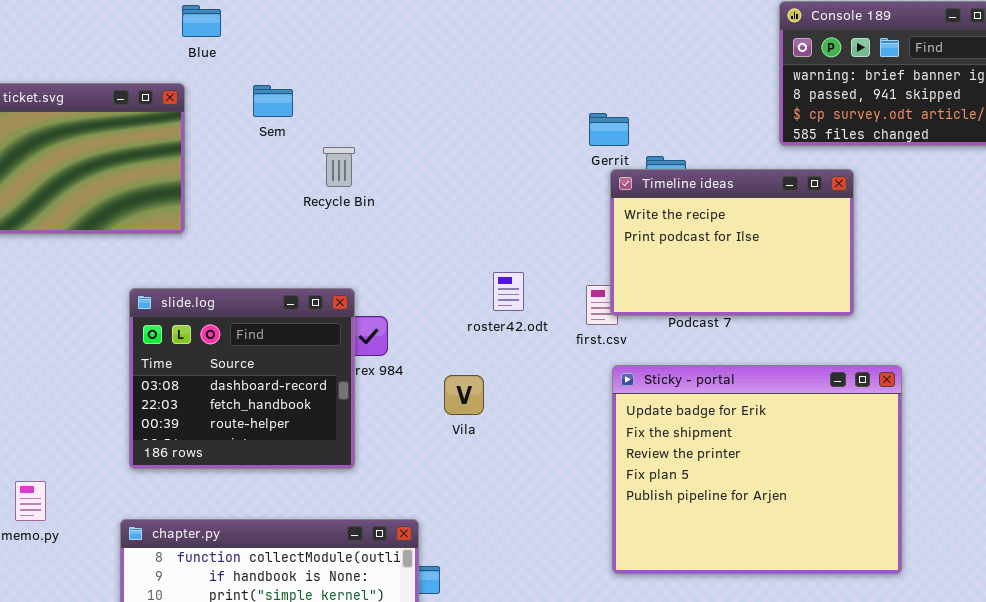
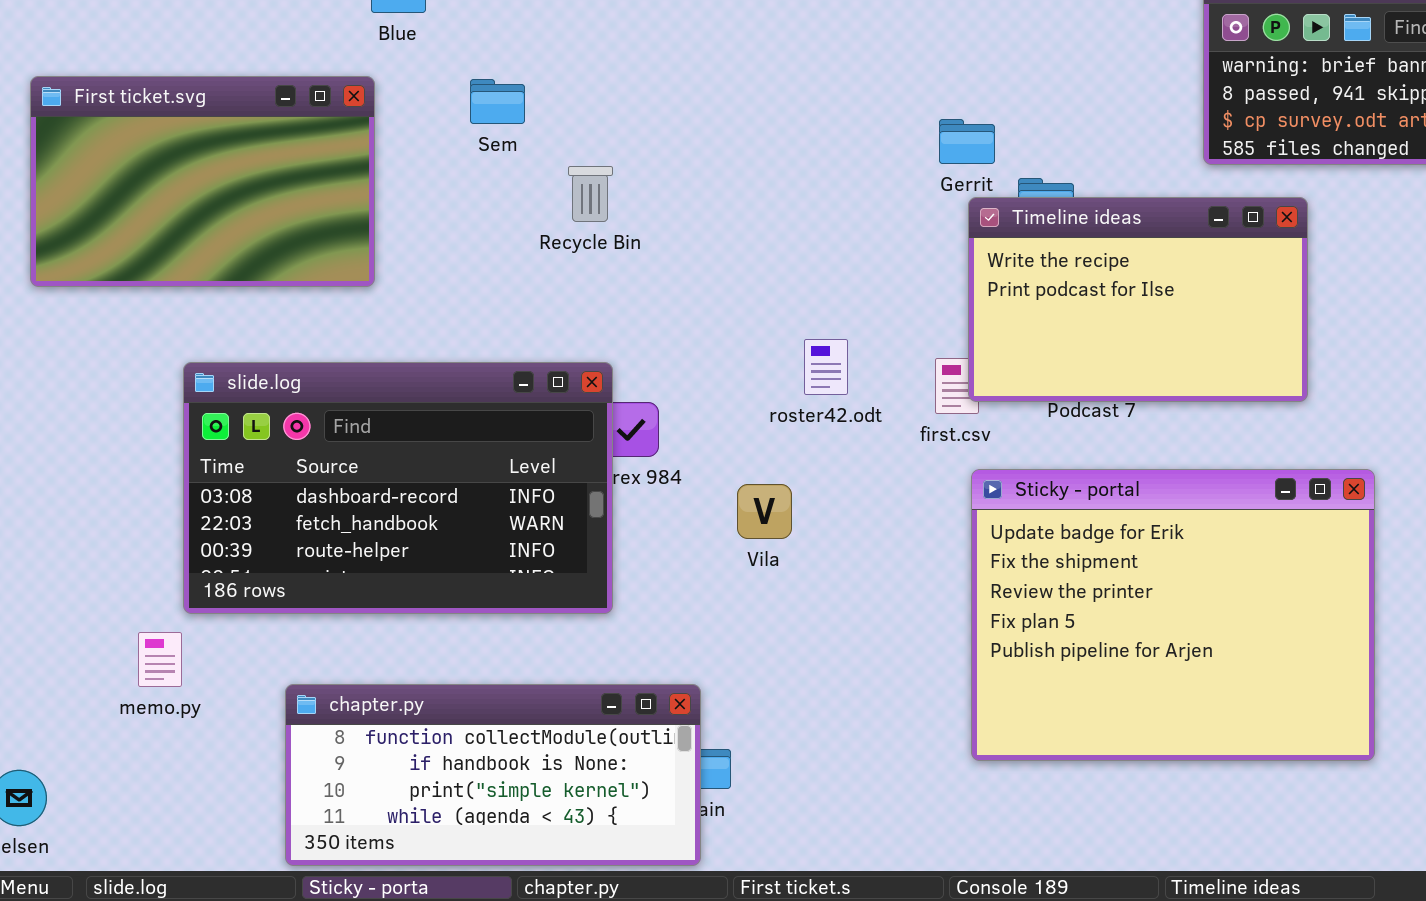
slide.log: [129,288,355,469] -> [183,362,613,614], resized

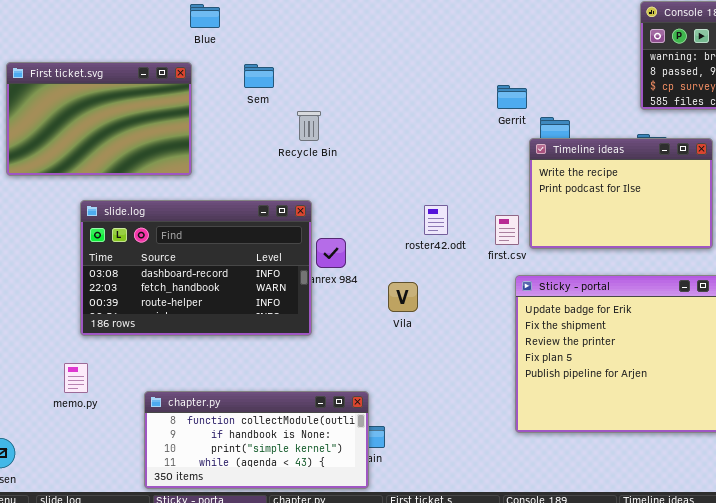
Timeline ideas: [968,197,1308,402] -> [529,138,713,249], moved
slide.log: [183,362,613,614] -> [80,200,312,336], moved

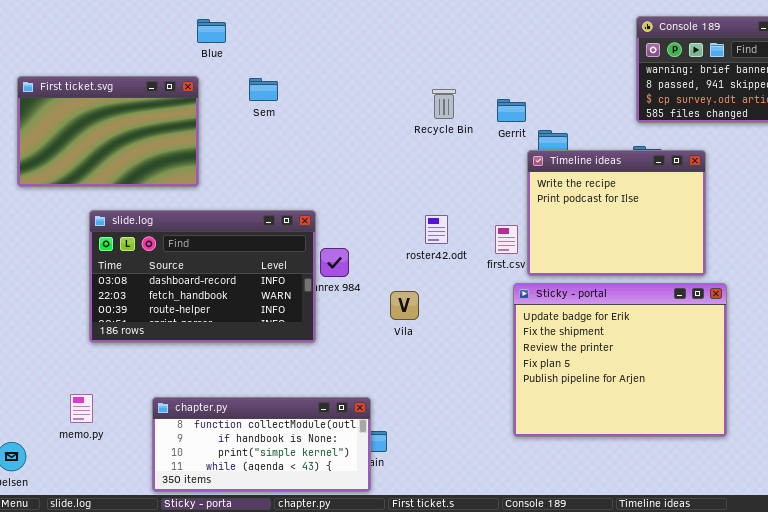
Recycle Bin: [297,111,321,141] -> [432,89,456,119], moved
Timeline ideas: [529,138,713,249] -> [527,150,706,276], resized
memo.py: [64,363,88,393] -> [70,394,93,423], moved

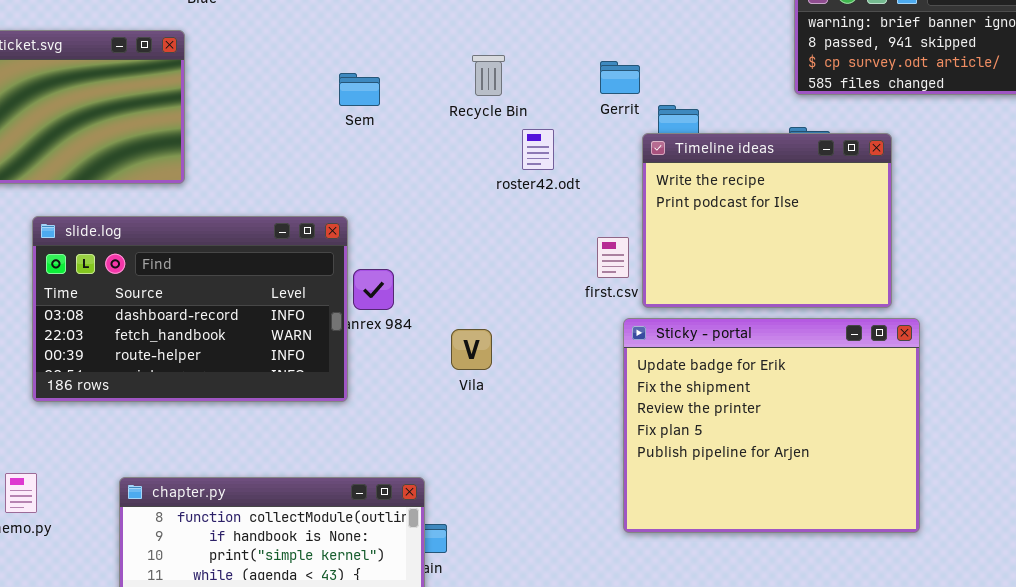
Sem: [249,78,278,101] -> [339,73,380,106], moved
Recycle Bin: [432,89,456,119] -> [472,55,505,96], moved
roster42.odt: [425,215,448,244] -> [522,129,554,170], moved

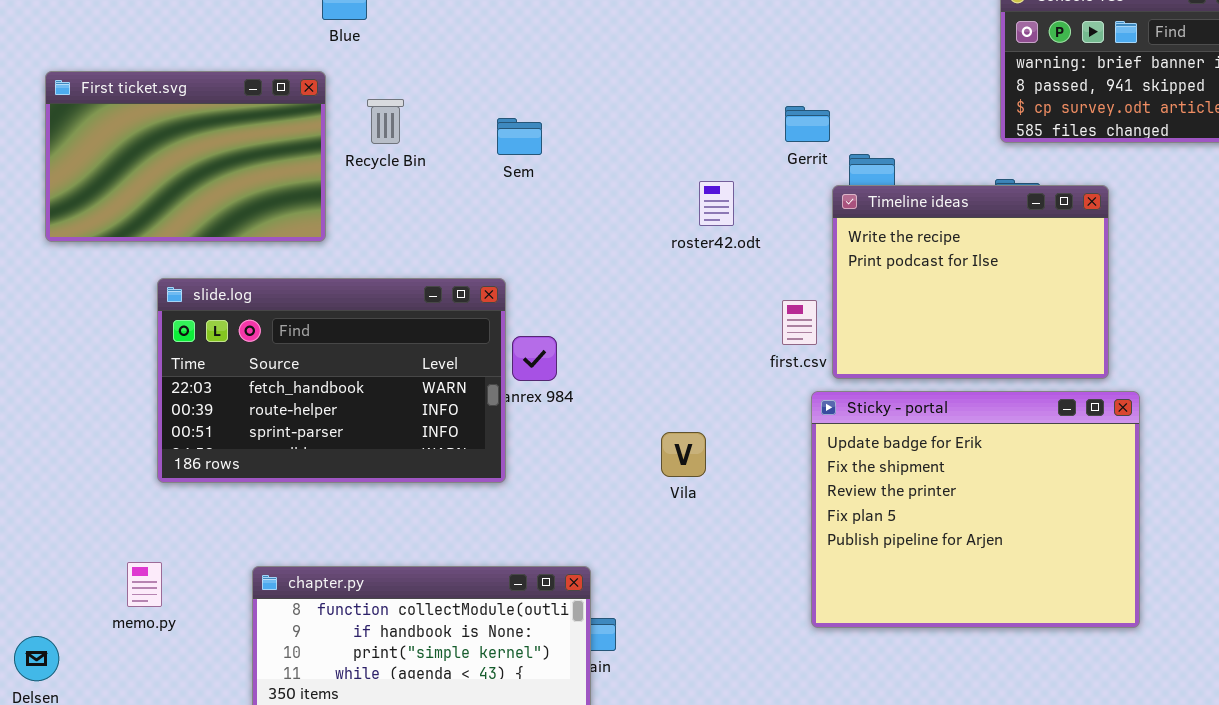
Recycle Bin: [472,55,505,96] -> [367,99,404,144], moved
slide.log: [32,216,348,402] -> [157,278,506,483], scrolled down 1 row
Vila: [451,329,492,370] -> [661,432,706,477], moved

